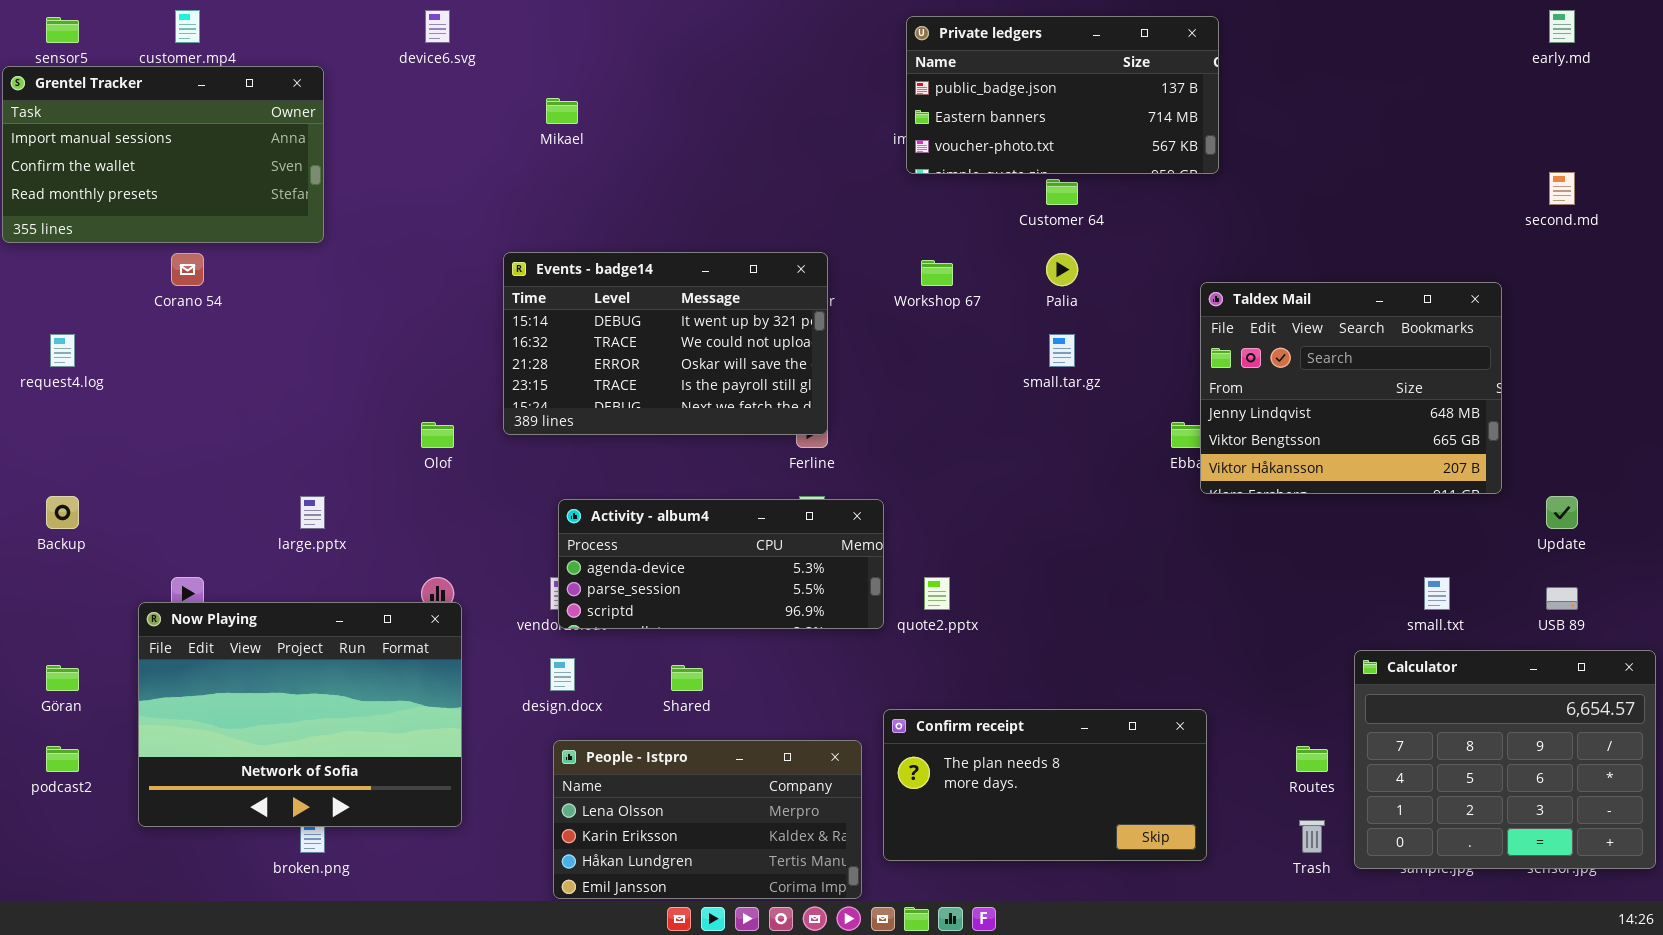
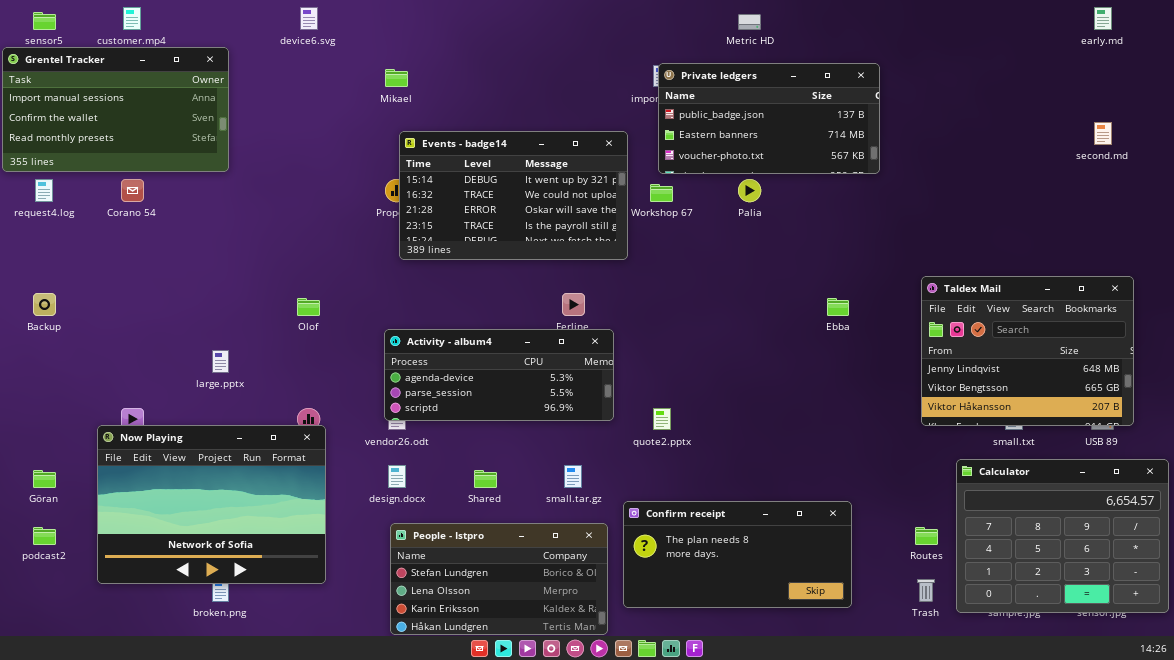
Private ledgers: [906,16,1219,174] -> [658,63,880,174], moved
Events - badge14: [503,252,828,435] -> [399,131,628,260], moved
Taldex Mail: [1200,282,1502,494] -> [921,276,1134,426], moved
request4.log: [50,334,75,367] -> [35,179,53,202], moved
small.tar.gz: [1049,334,1075,367] -> [564,465,582,488], moved
Backup: [46,496,79,529] -> [33,293,56,316], moved
Activity - album4: [558,499,884,629] -> [384,329,614,421], moved
People - Istpro: [553,740,862,899] -> [390,523,608,635], scrolled up 1 row

